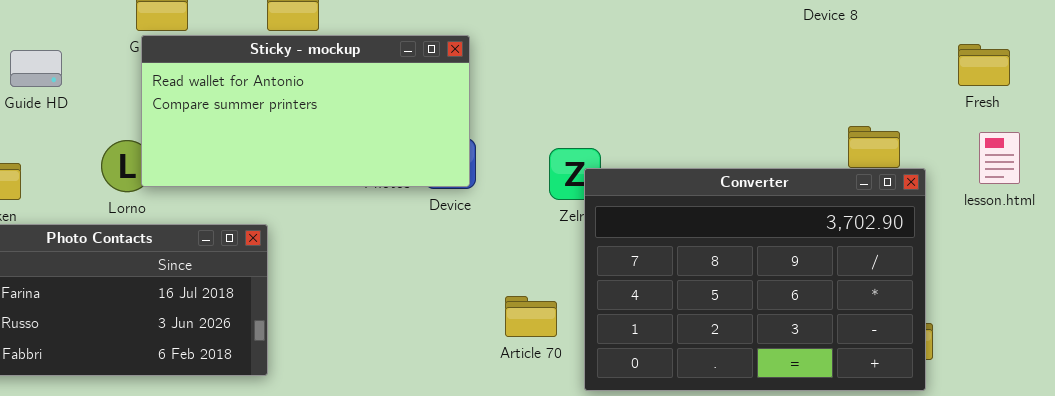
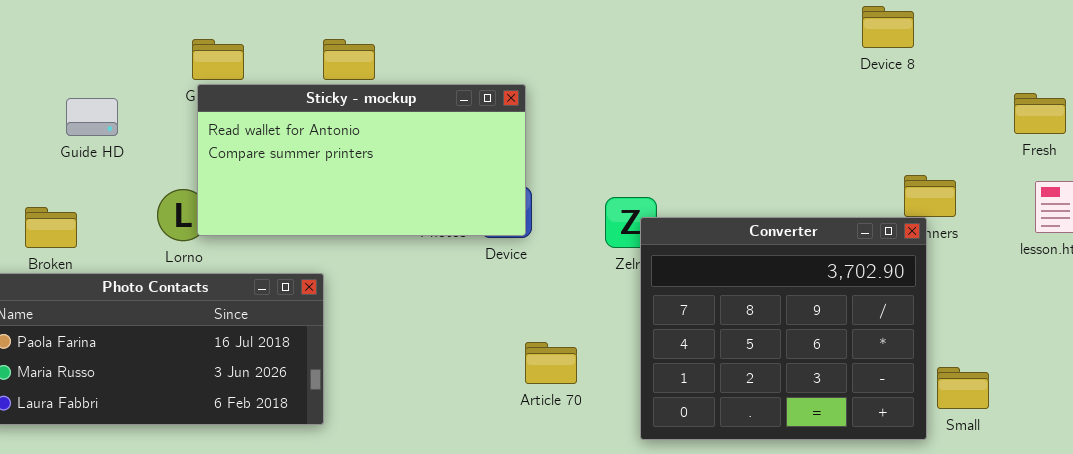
Converter: [584,168,926,391] -> [640,217,927,440], resized
Article 70: [505,296,557,337] -> [525,342,577,384], moved

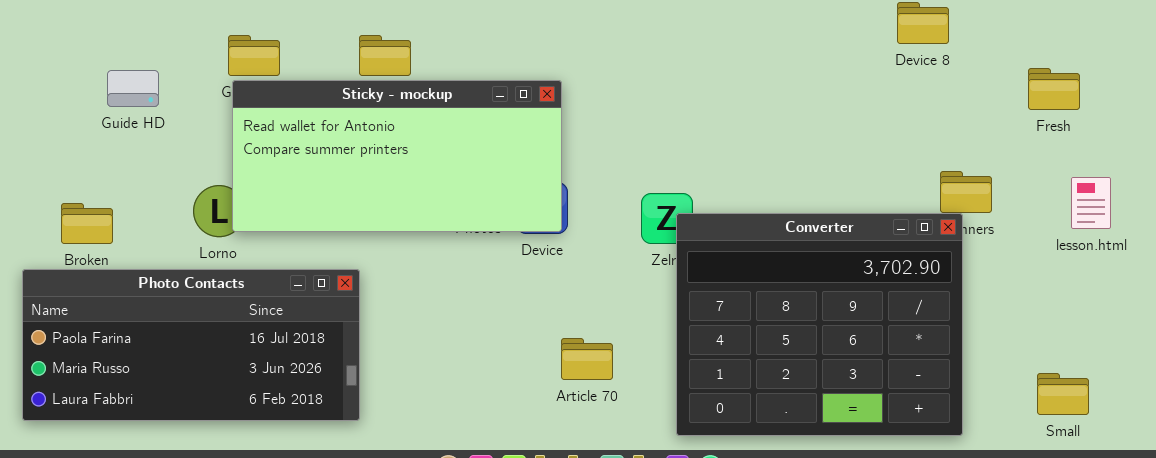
Fresh: [1014,93,1066,134] -> [1028,68,1080,110], moved
Guide HD: [66,98,118,136] -> [107,70,159,107], moved
Small: [937,367,989,409] -> [1037,373,1089,415], moved

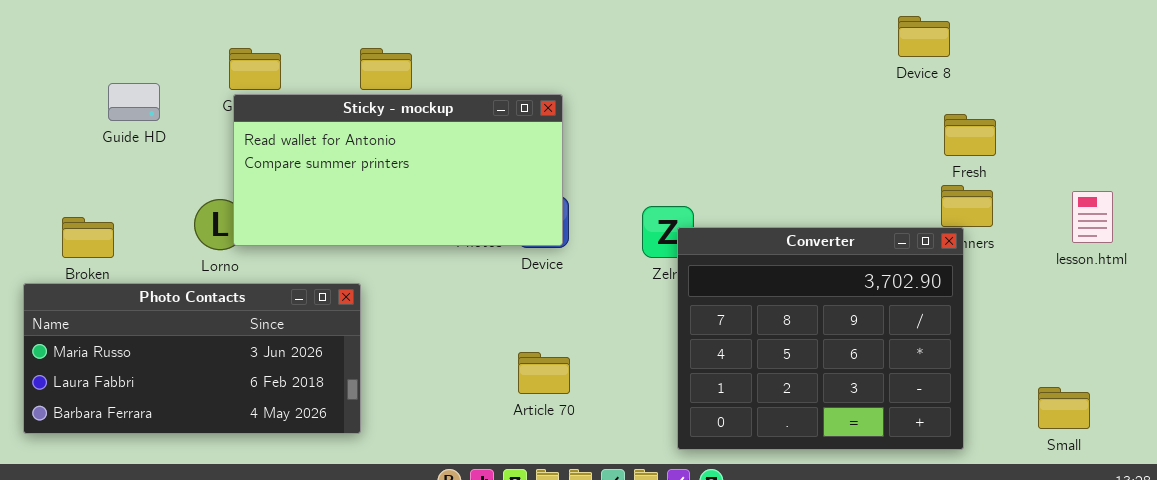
Fresh: [1028,68,1080,110] -> [944,114,996,156], moved
Photo Contacts: [22,269,360,421] -> [23,283,361,434], scrolled down 1 row
Article 70: [561,338,613,380] -> [518,352,570,394], moved

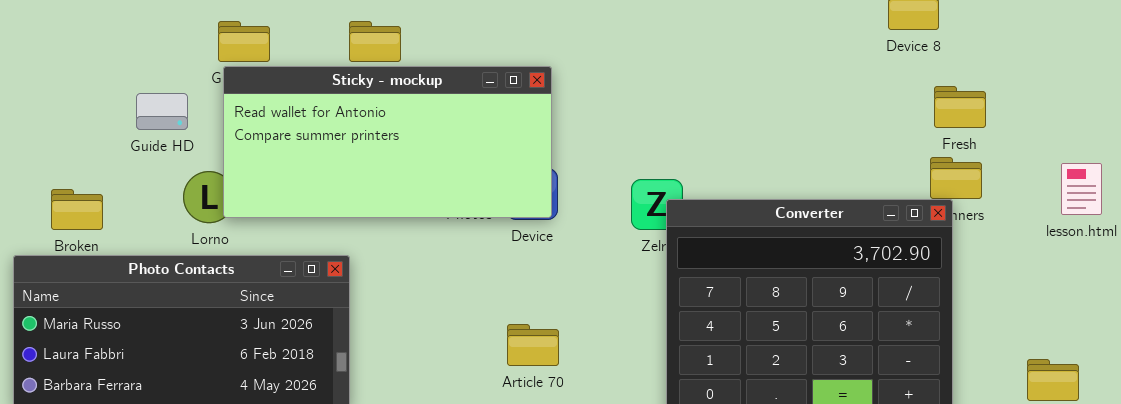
Guide HD: [108,83,160,121] -> [136,93,188,130], moved

